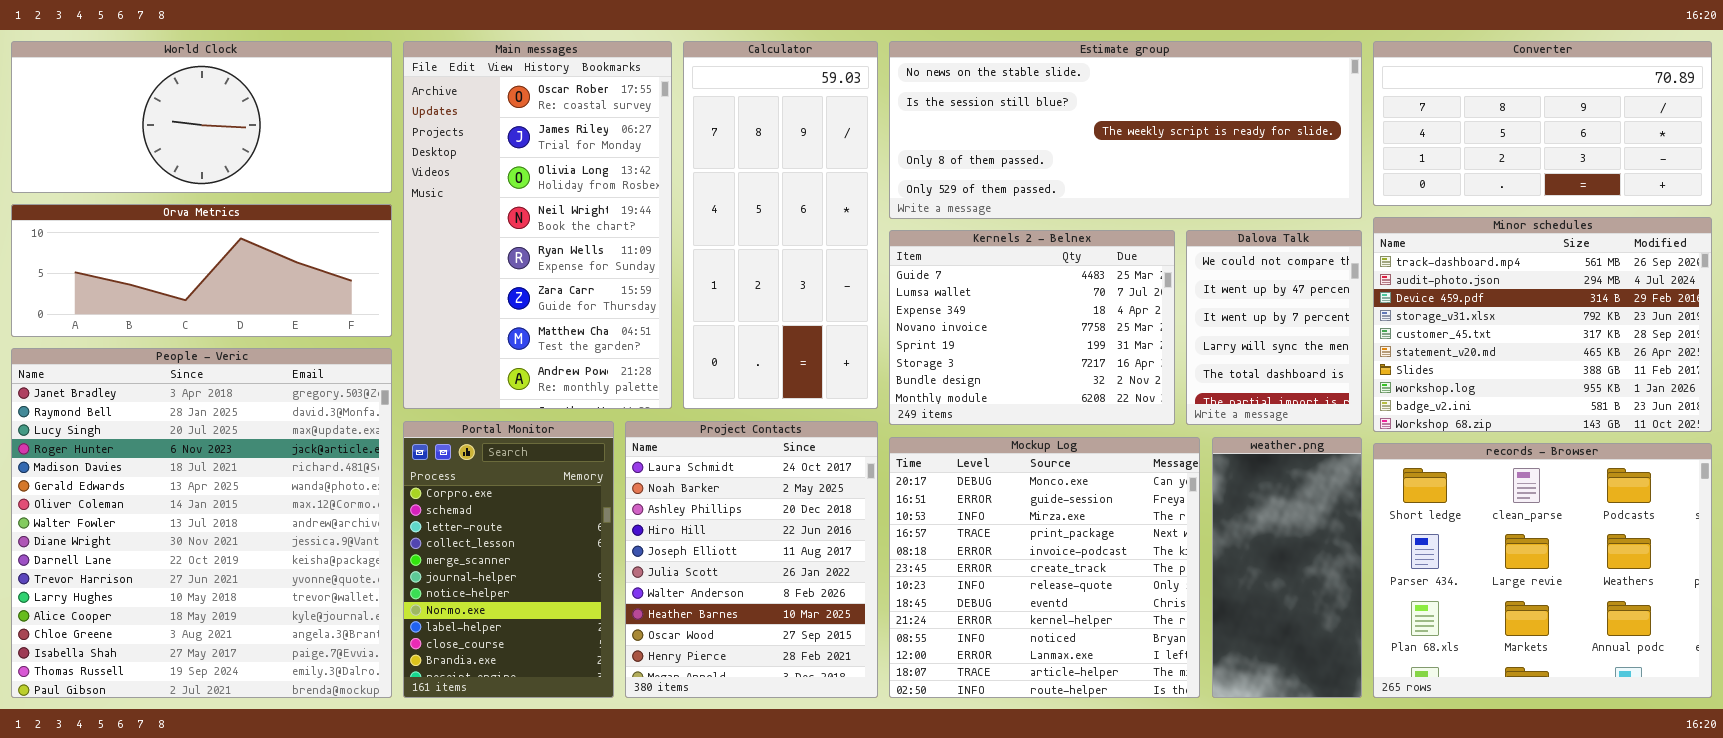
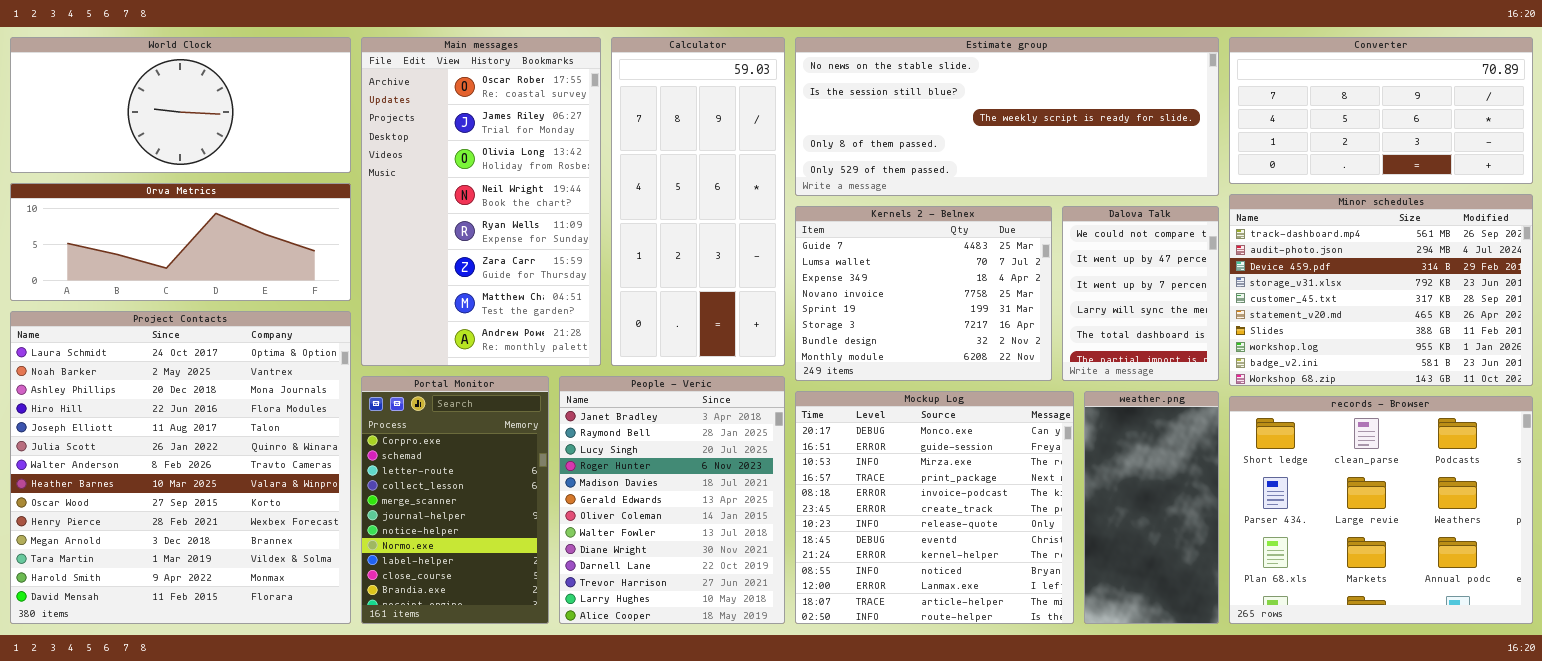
People - Veric: [11,348,392,698] -> [559,376,785,624], moved, resized
Project Contacts: [625,421,878,698] -> [10,311,351,624], moved, resized

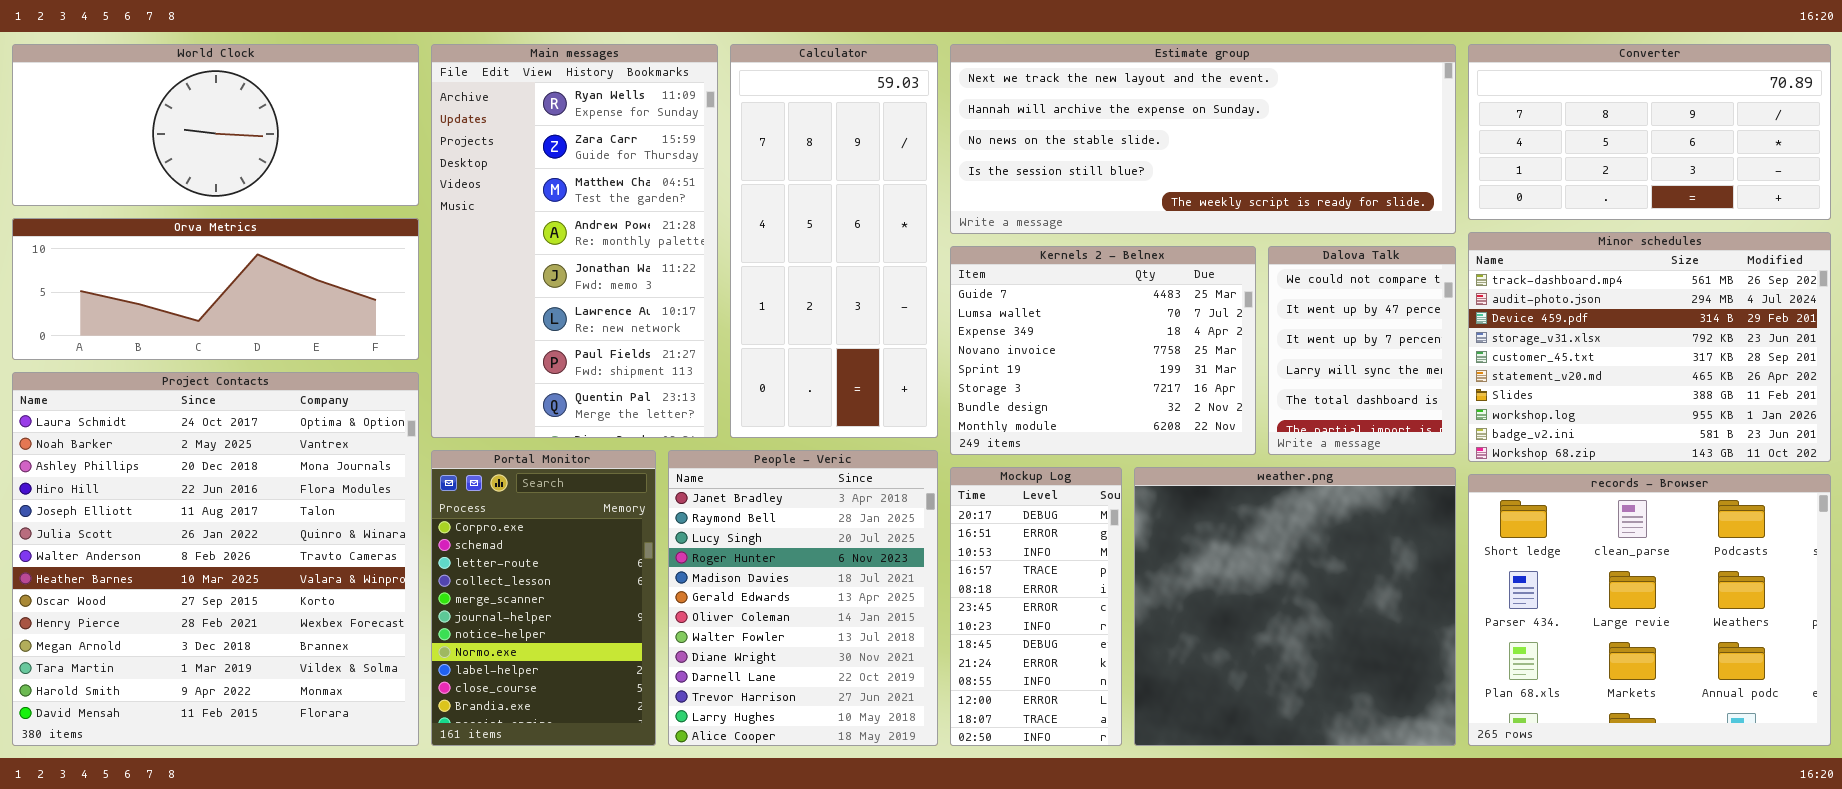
Main messages: [361,37,601,366] -> [431,44,718,438], scrolled down 4 rows
Estimate group: [795,37,1219,196] -> [950,44,1456,234], scrolled up 2 rows
Mockup Log: [795,391,1074,624] -> [950,467,1122,746], resized
weather.png: [1084,391,1219,624] -> [1134,467,1456,746], resized

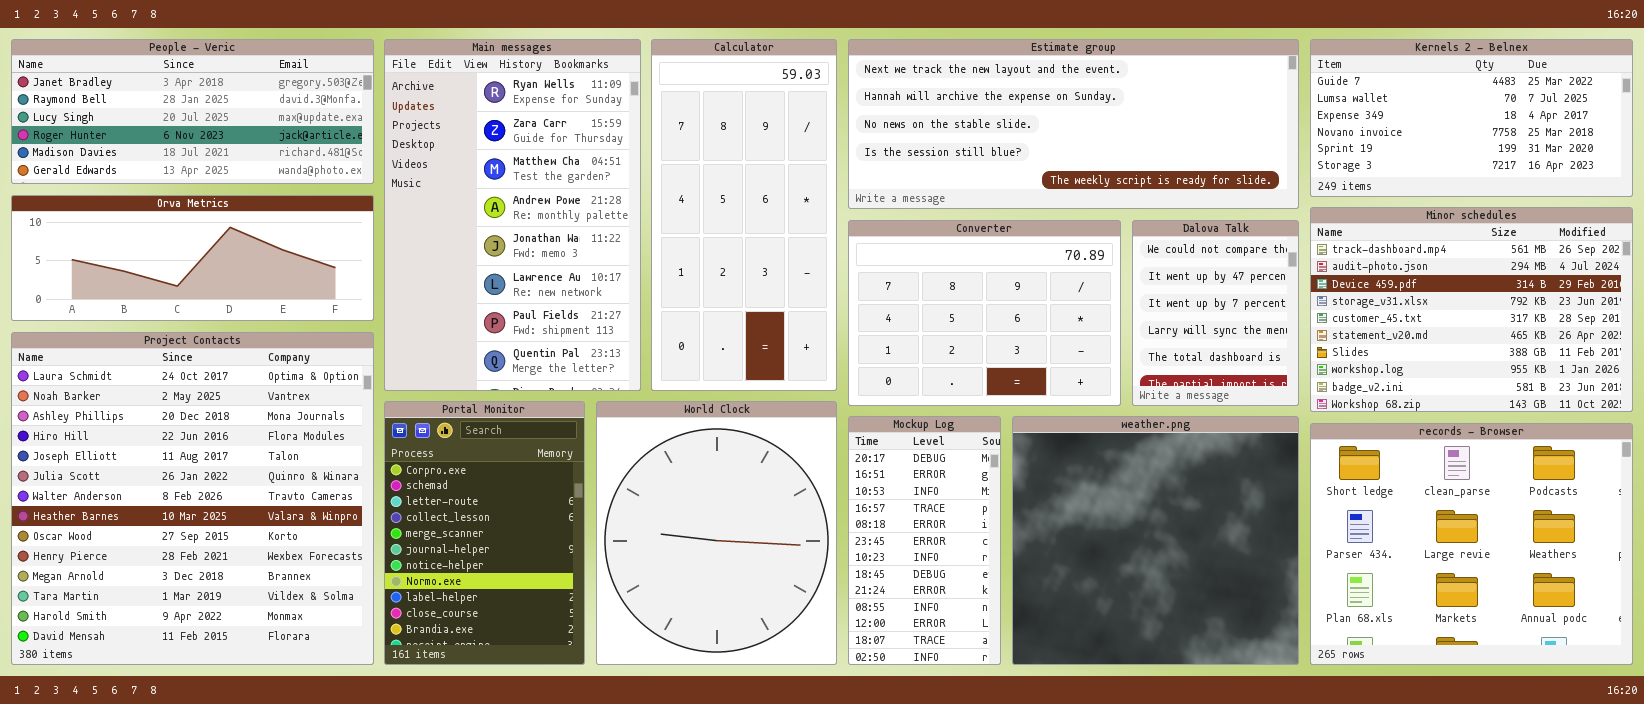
World Clock: [12,44,419,206] -> [596,401,837,665], moved, resized
Converter: [1468,44,1831,220] -> [848,220,1121,406], moved, resized
Kernels 2 - Belnex: [950,246,1256,455] -> [1310,39,1633,197], moved, resized
People - Veric: [668,450,938,746] -> [11,39,374,184], moved, resized

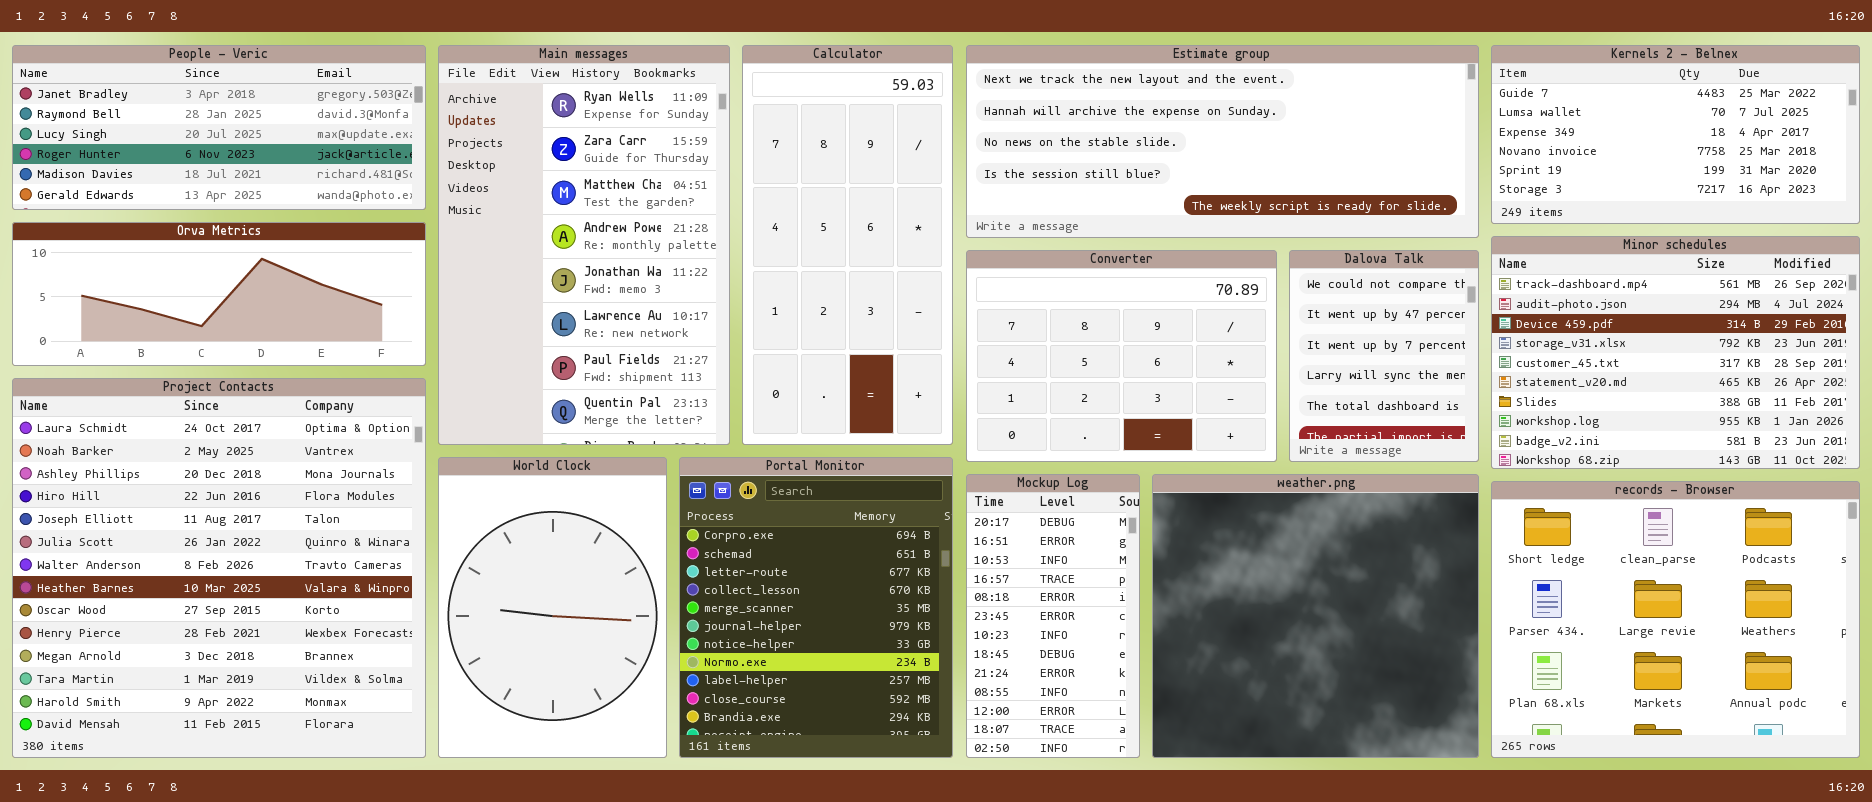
Portal Monitor: [384,401,585,665] -> [679,457,953,758], moved, resized
World Clock: [596,401,837,665] -> [438,457,667,758], moved, resized

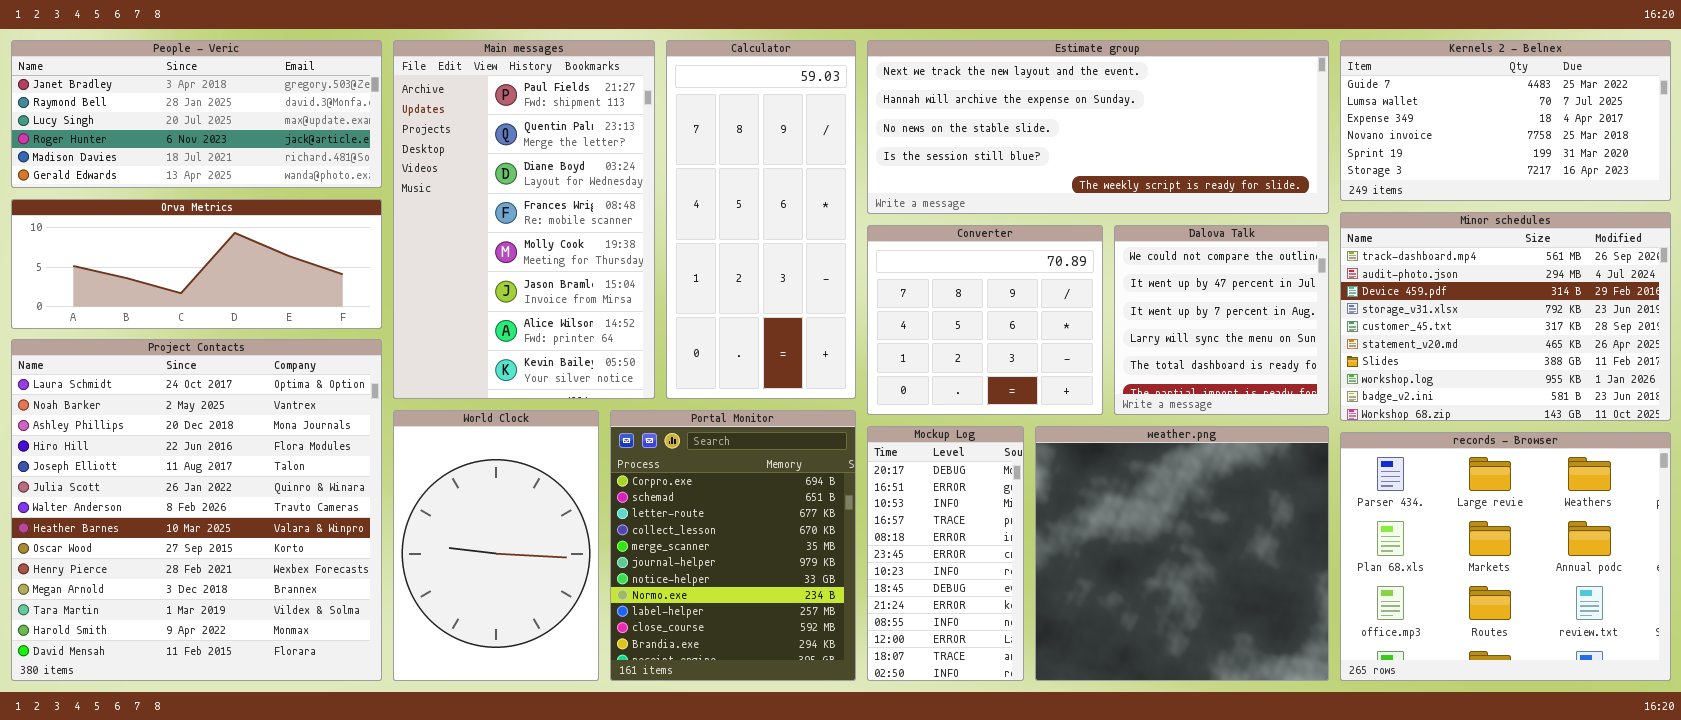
Main messages: [438,45,730,445] -> [393,40,655,399], scrolled down 6 rows
Converter: [966,250,1277,462] -> [867,225,1103,415], resized
Dalova Talk: [1289,250,1479,462] -> [1114,225,1329,415], resized
records - Browser: [1491,481,1860,758] -> [1340,432,1671,681], scrolled down 1 row

